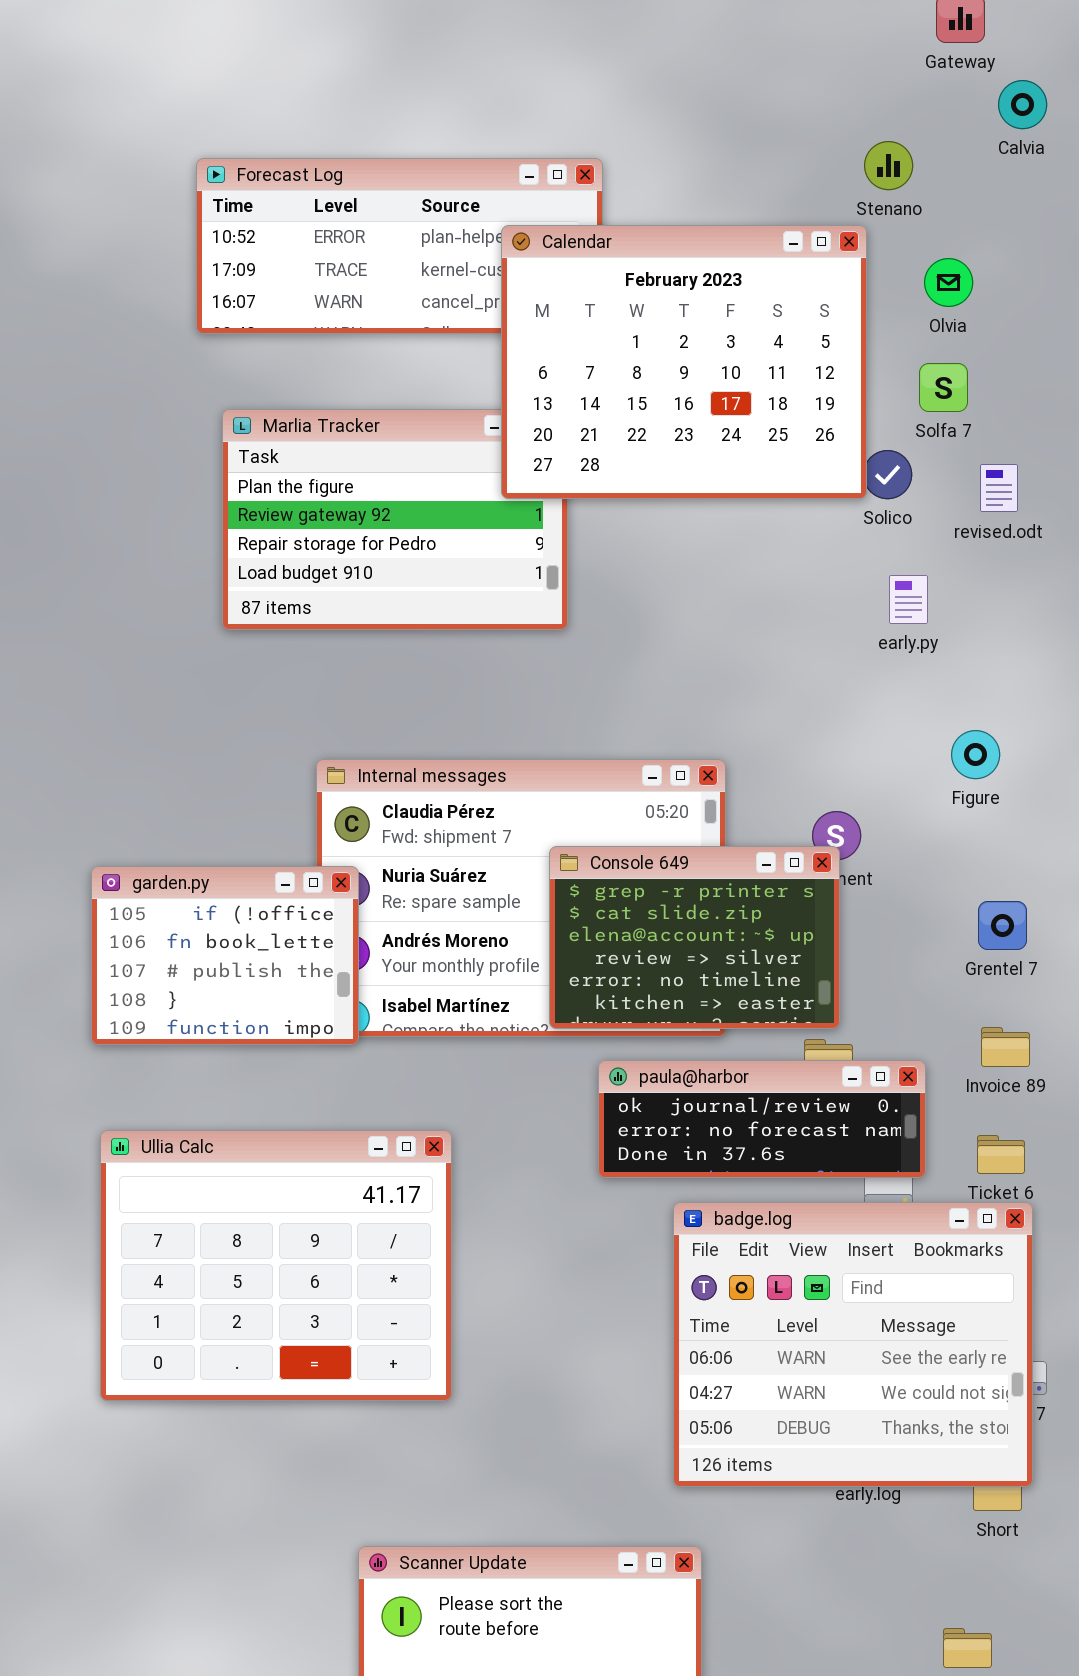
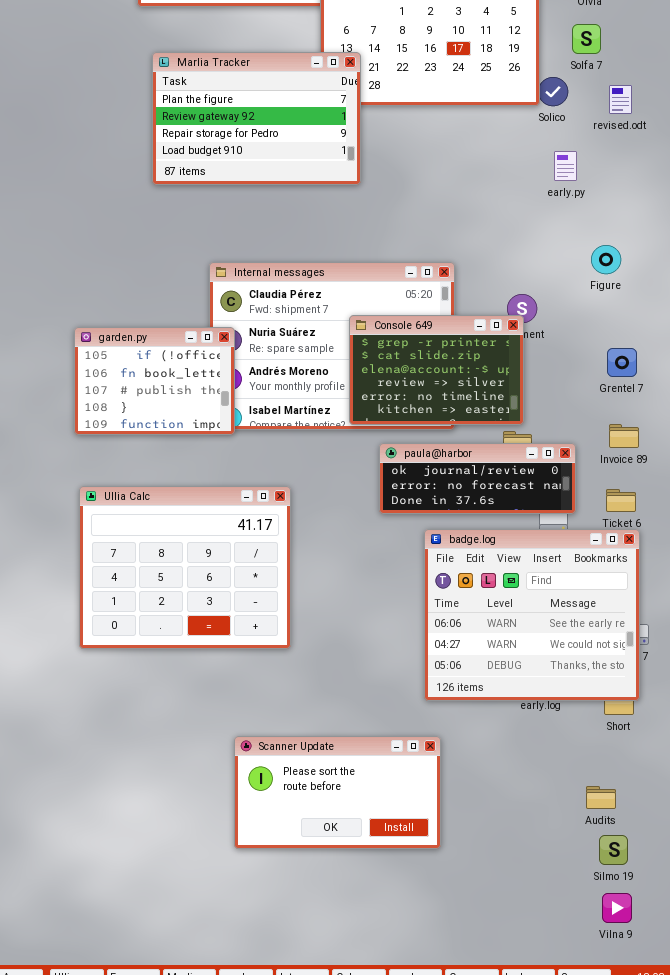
Marlia Tracker: [222,409,568,630] -> [152,52,361,185], raised

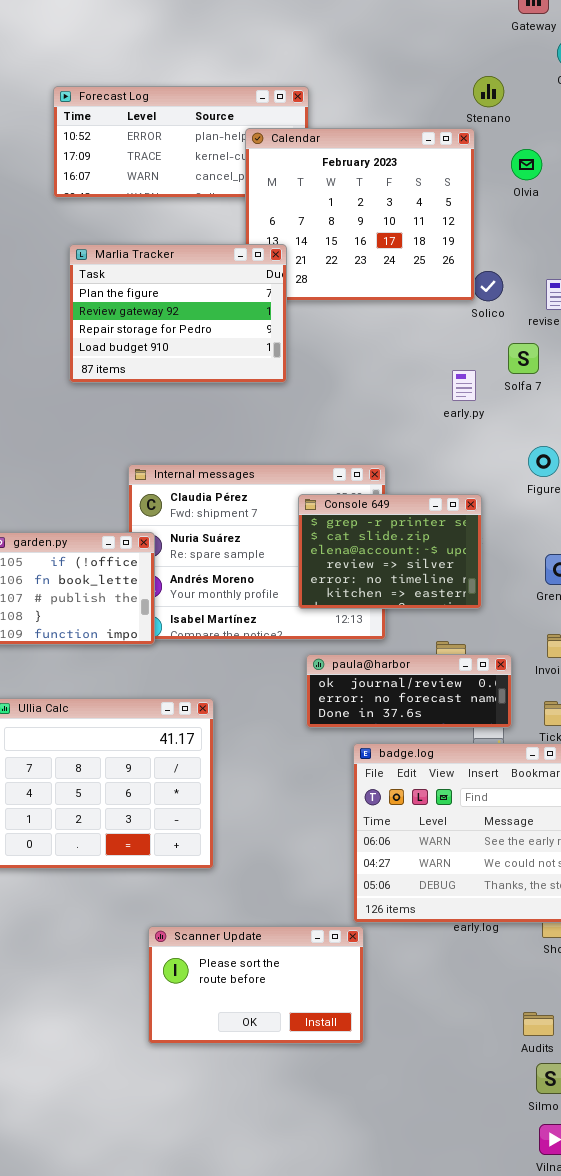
Solfa 7: [572,24,601,54] -> [508,343,539,374], moved
early.py: [554,151,577,181] -> [452,370,476,401], moved
Console 649: [349,315,524,425] -> [298,494,482,609], moved
Scanner Update: [234,736,441,849] -> [148,926,364,1044], moved

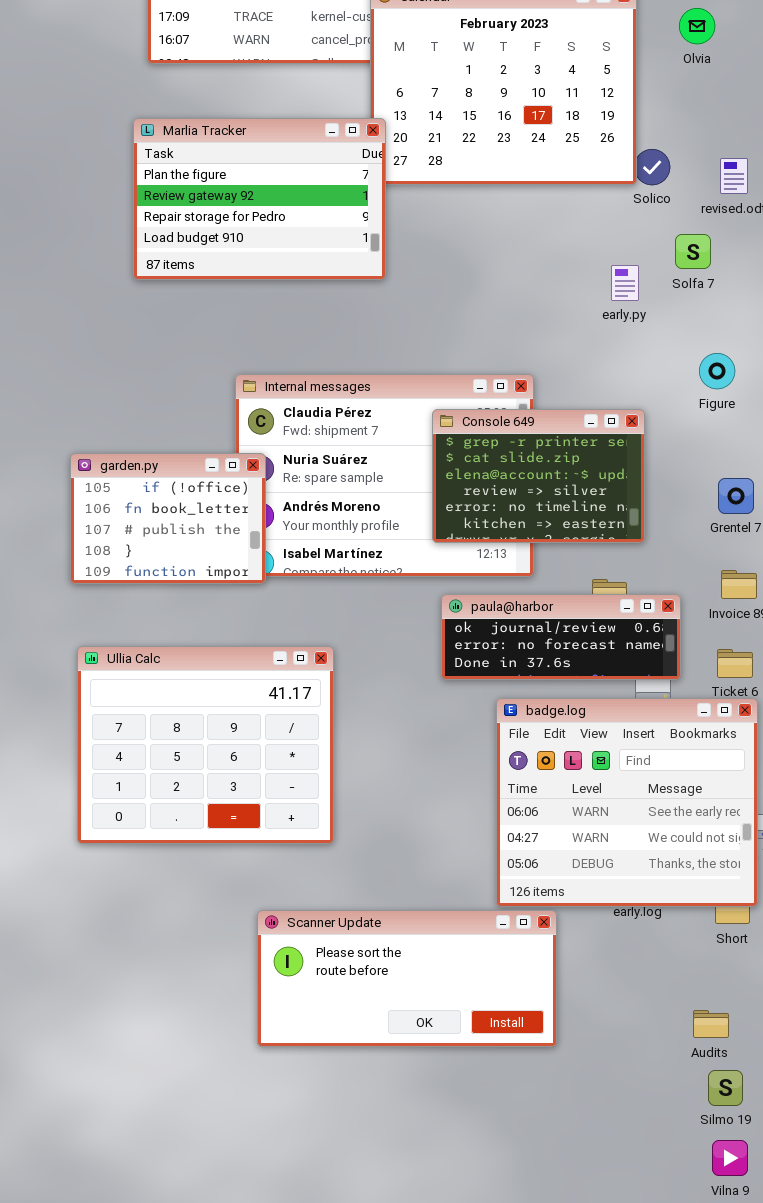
Marlia Tracker: [69,244,287,383] -> [133,118,386,280], moved
Scanner Update: [148,926,364,1044] -> [257,910,557,1047], resized

